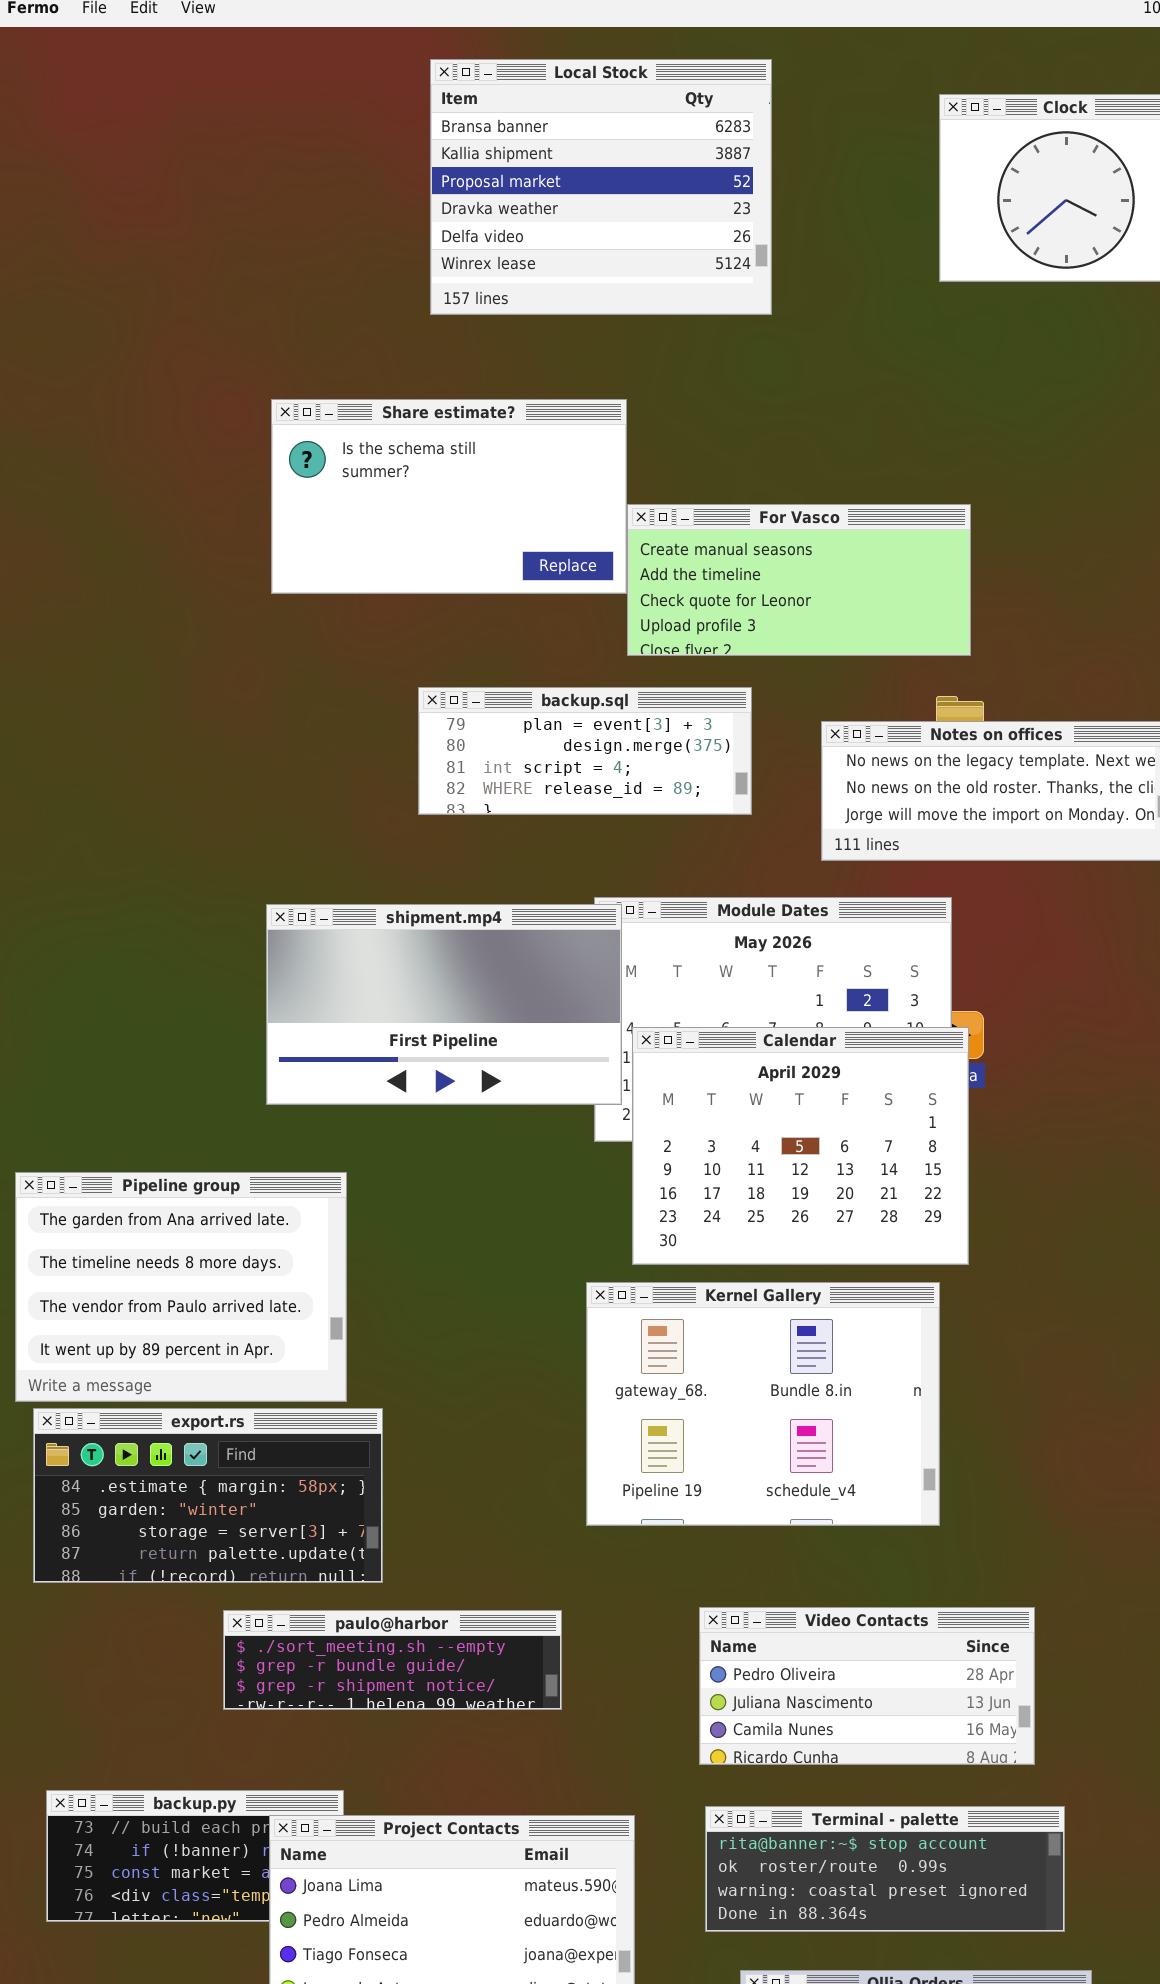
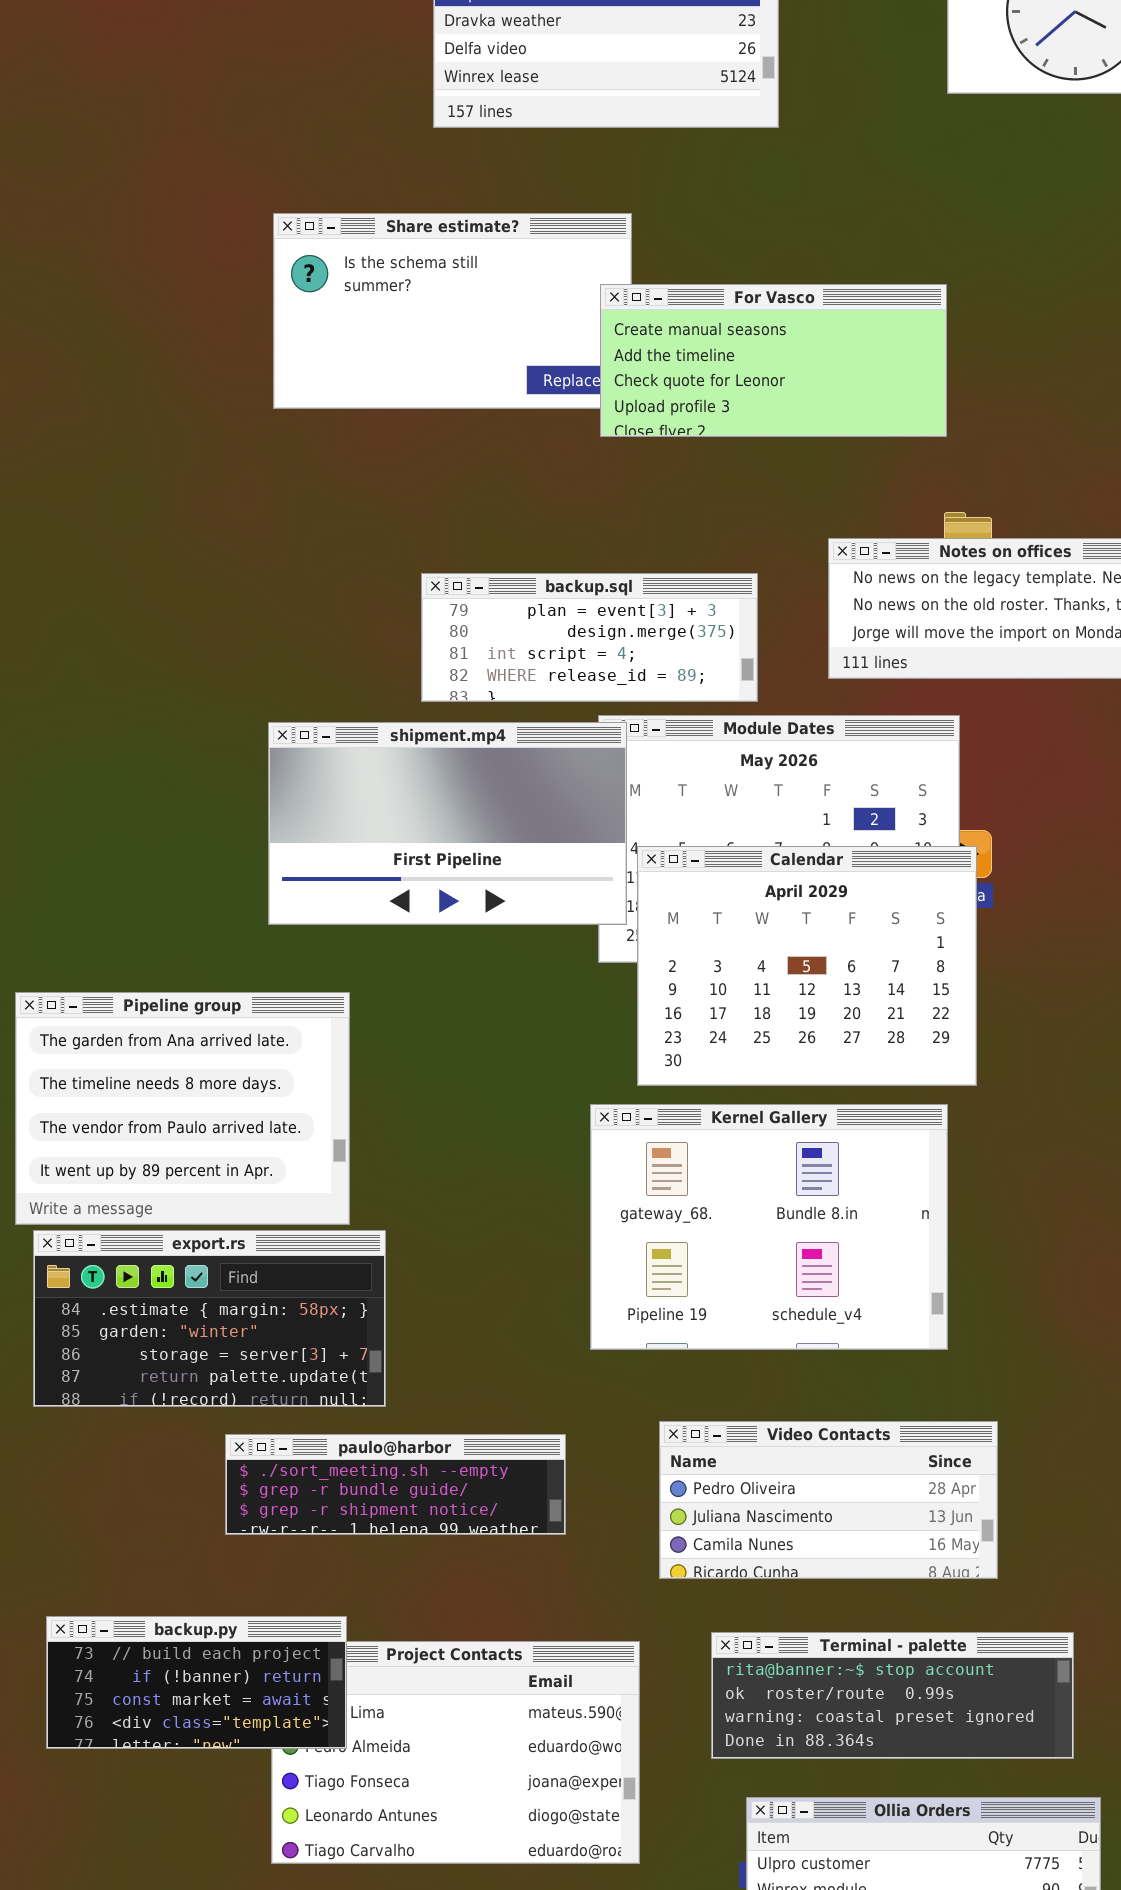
For Vasco: [627,504,971,656] -> [600,284,947,437], moved
backup.sql: [418,687,752,815] -> [421,573,758,702], moved
Video Contacts: [699,1607,1035,1765] -> [659,1421,998,1579], moved
backup.py: [46,1790,344,1922] -> [46,1616,347,1749], raised

